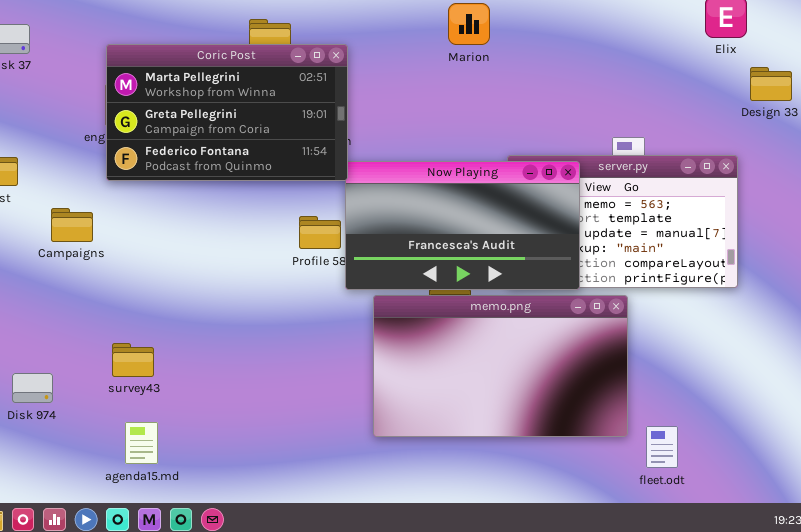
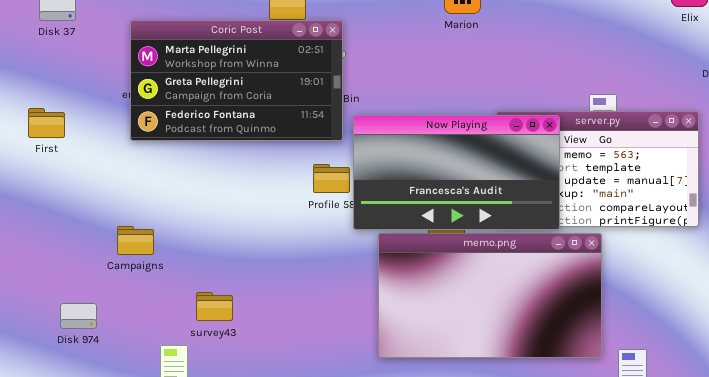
Coric Post: [106,44,348,181] -> [130,20,343,141], moved
Campaigns: [51,208,93,242] -> [117,226,154,255], moved
survey43: [112,343,154,377] -> [196,292,233,321], moved

